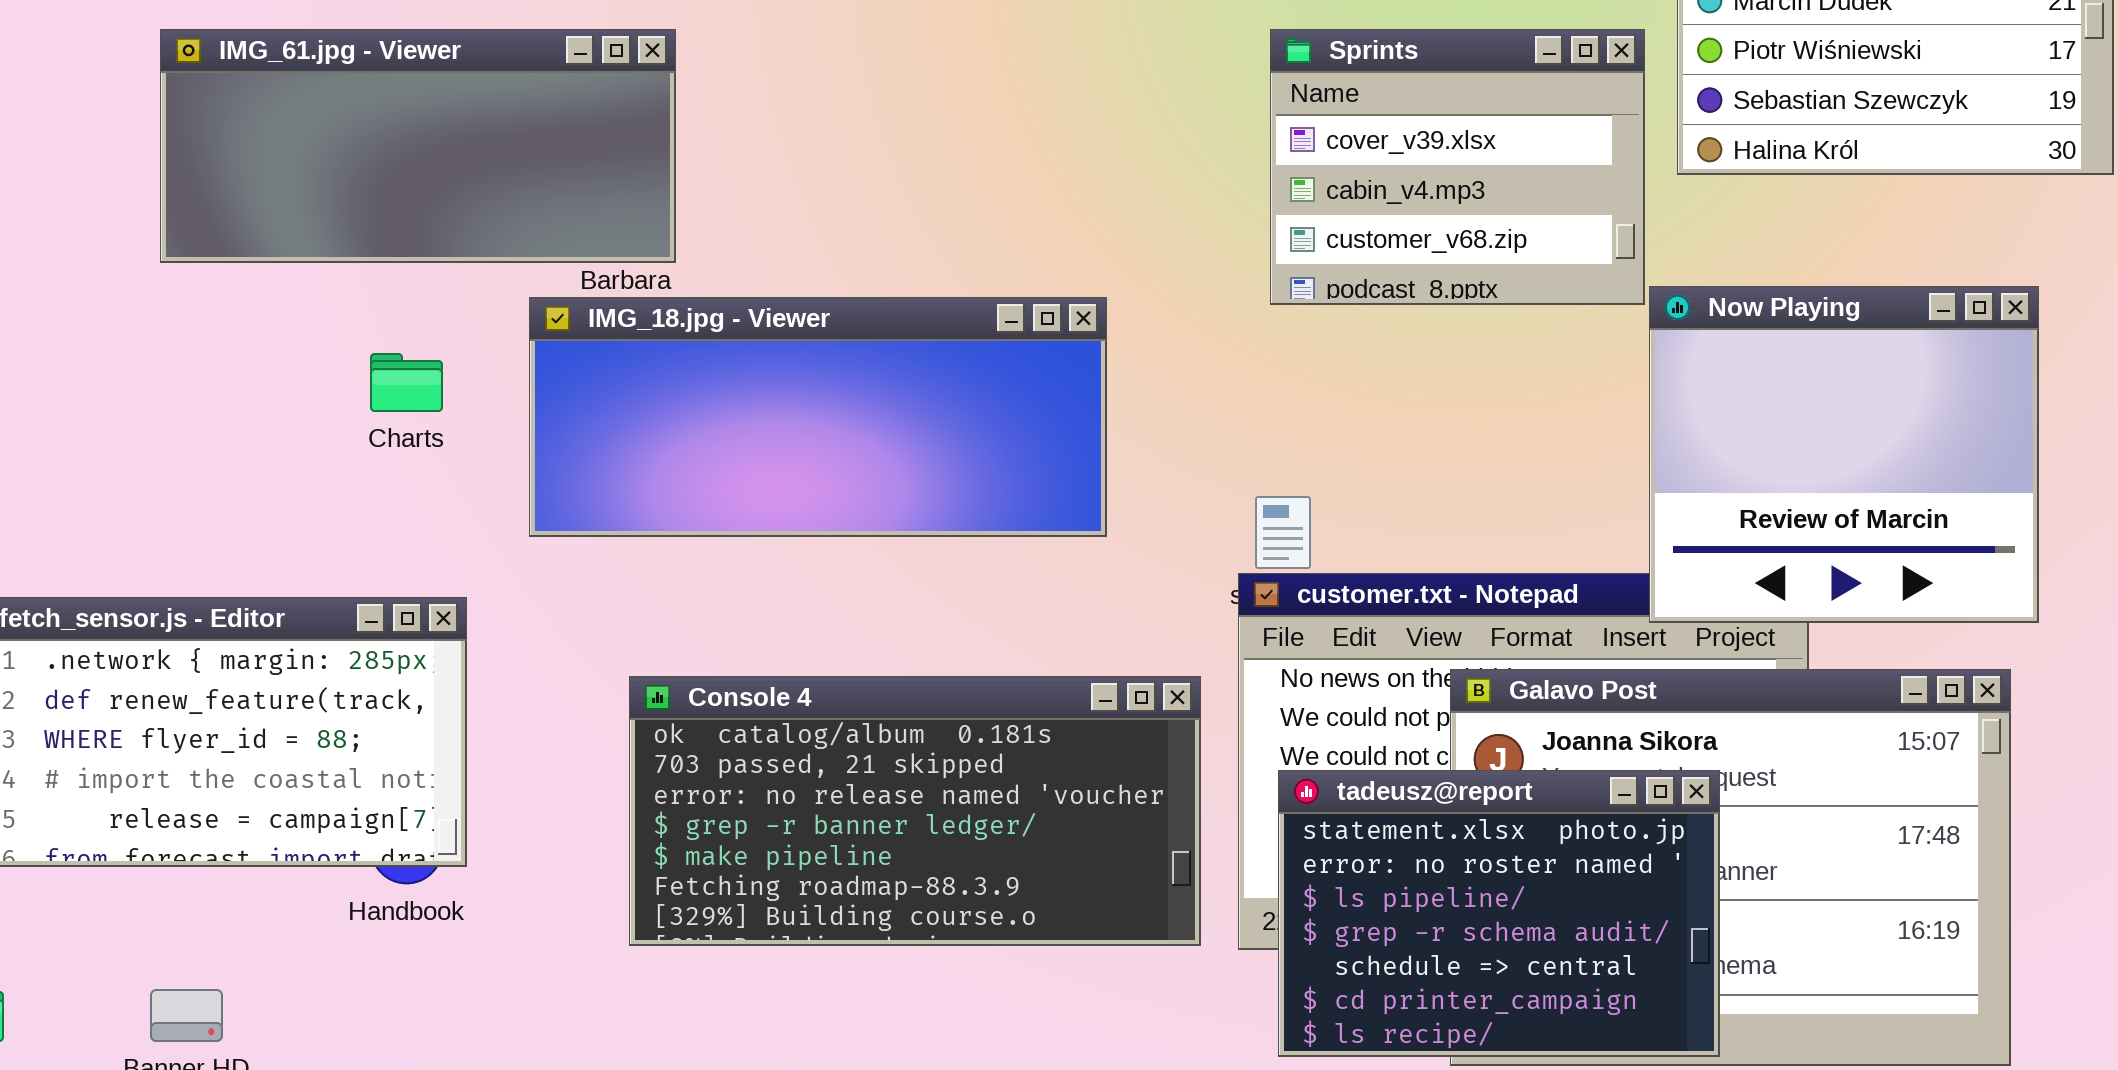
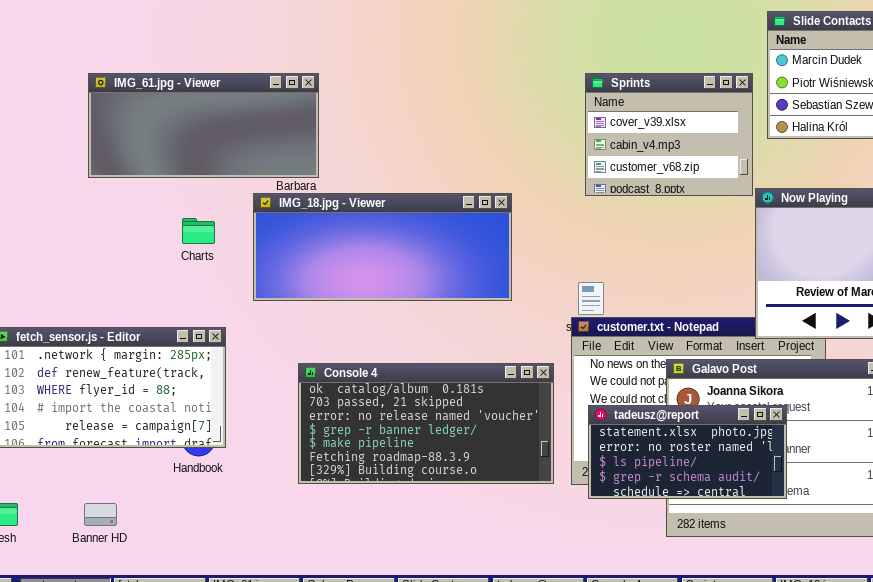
tadeusz@report: [1278,770,1720,1057] -> [588,405,787,499], resized

